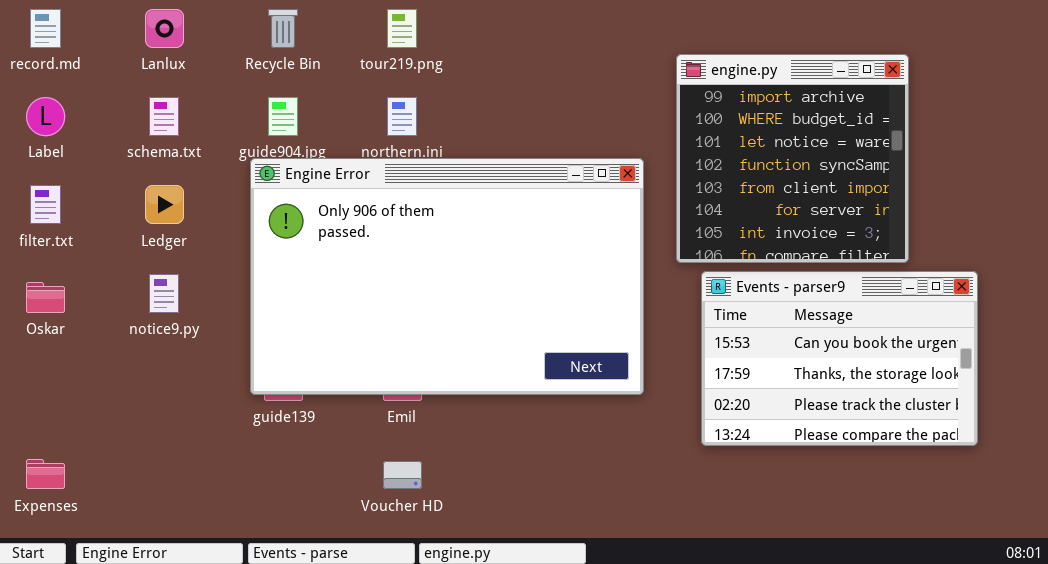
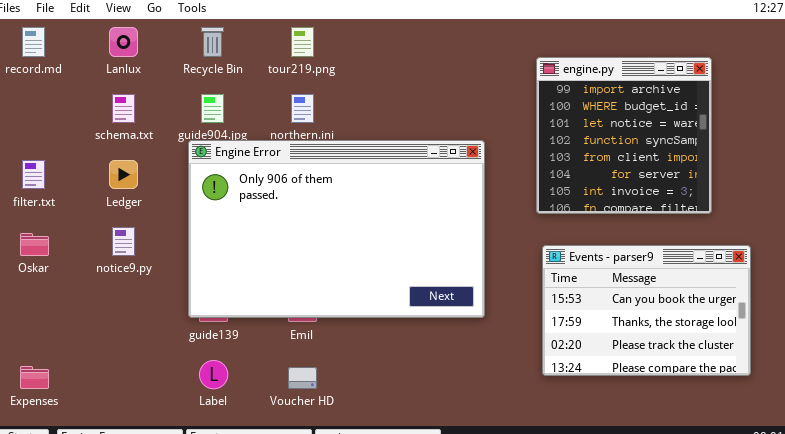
engine.py: [676,54,909,263] -> [536,57,712,214], moved
Label: [26,97,65,136] -> [199,360,228,389], moved
Events - parser9: [701,271,978,446] -> [542,245,751,376], moved

